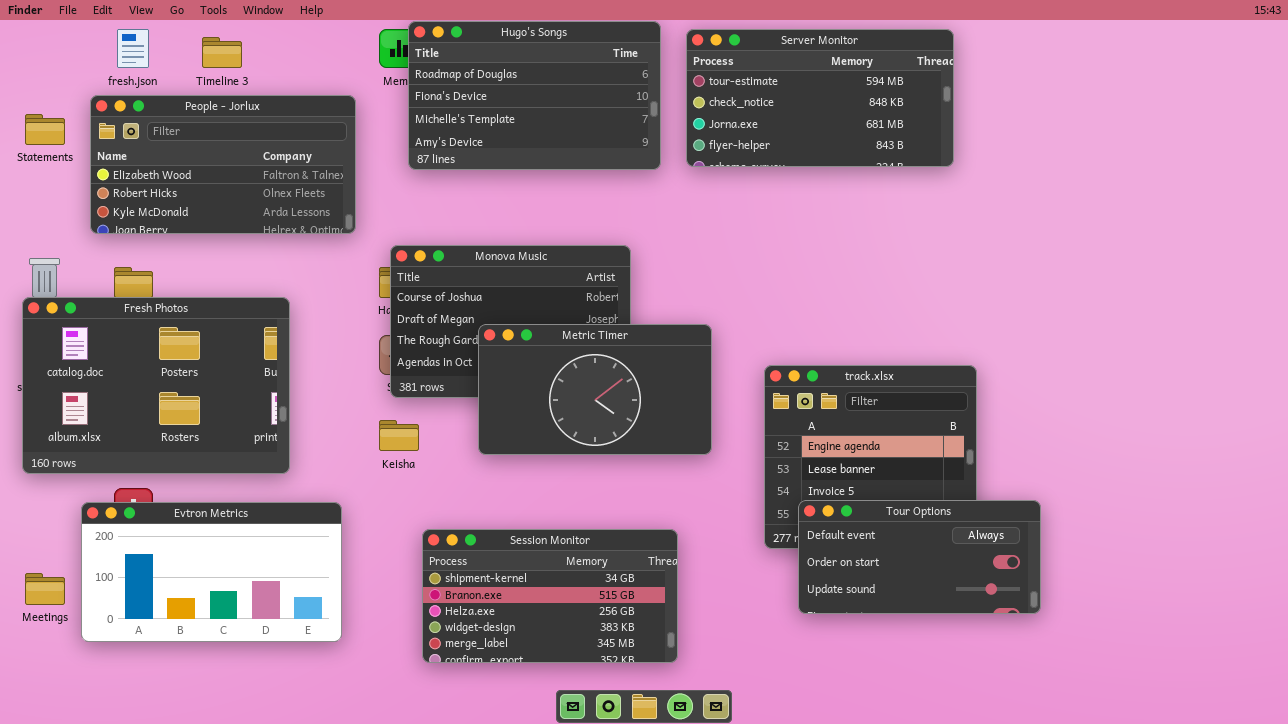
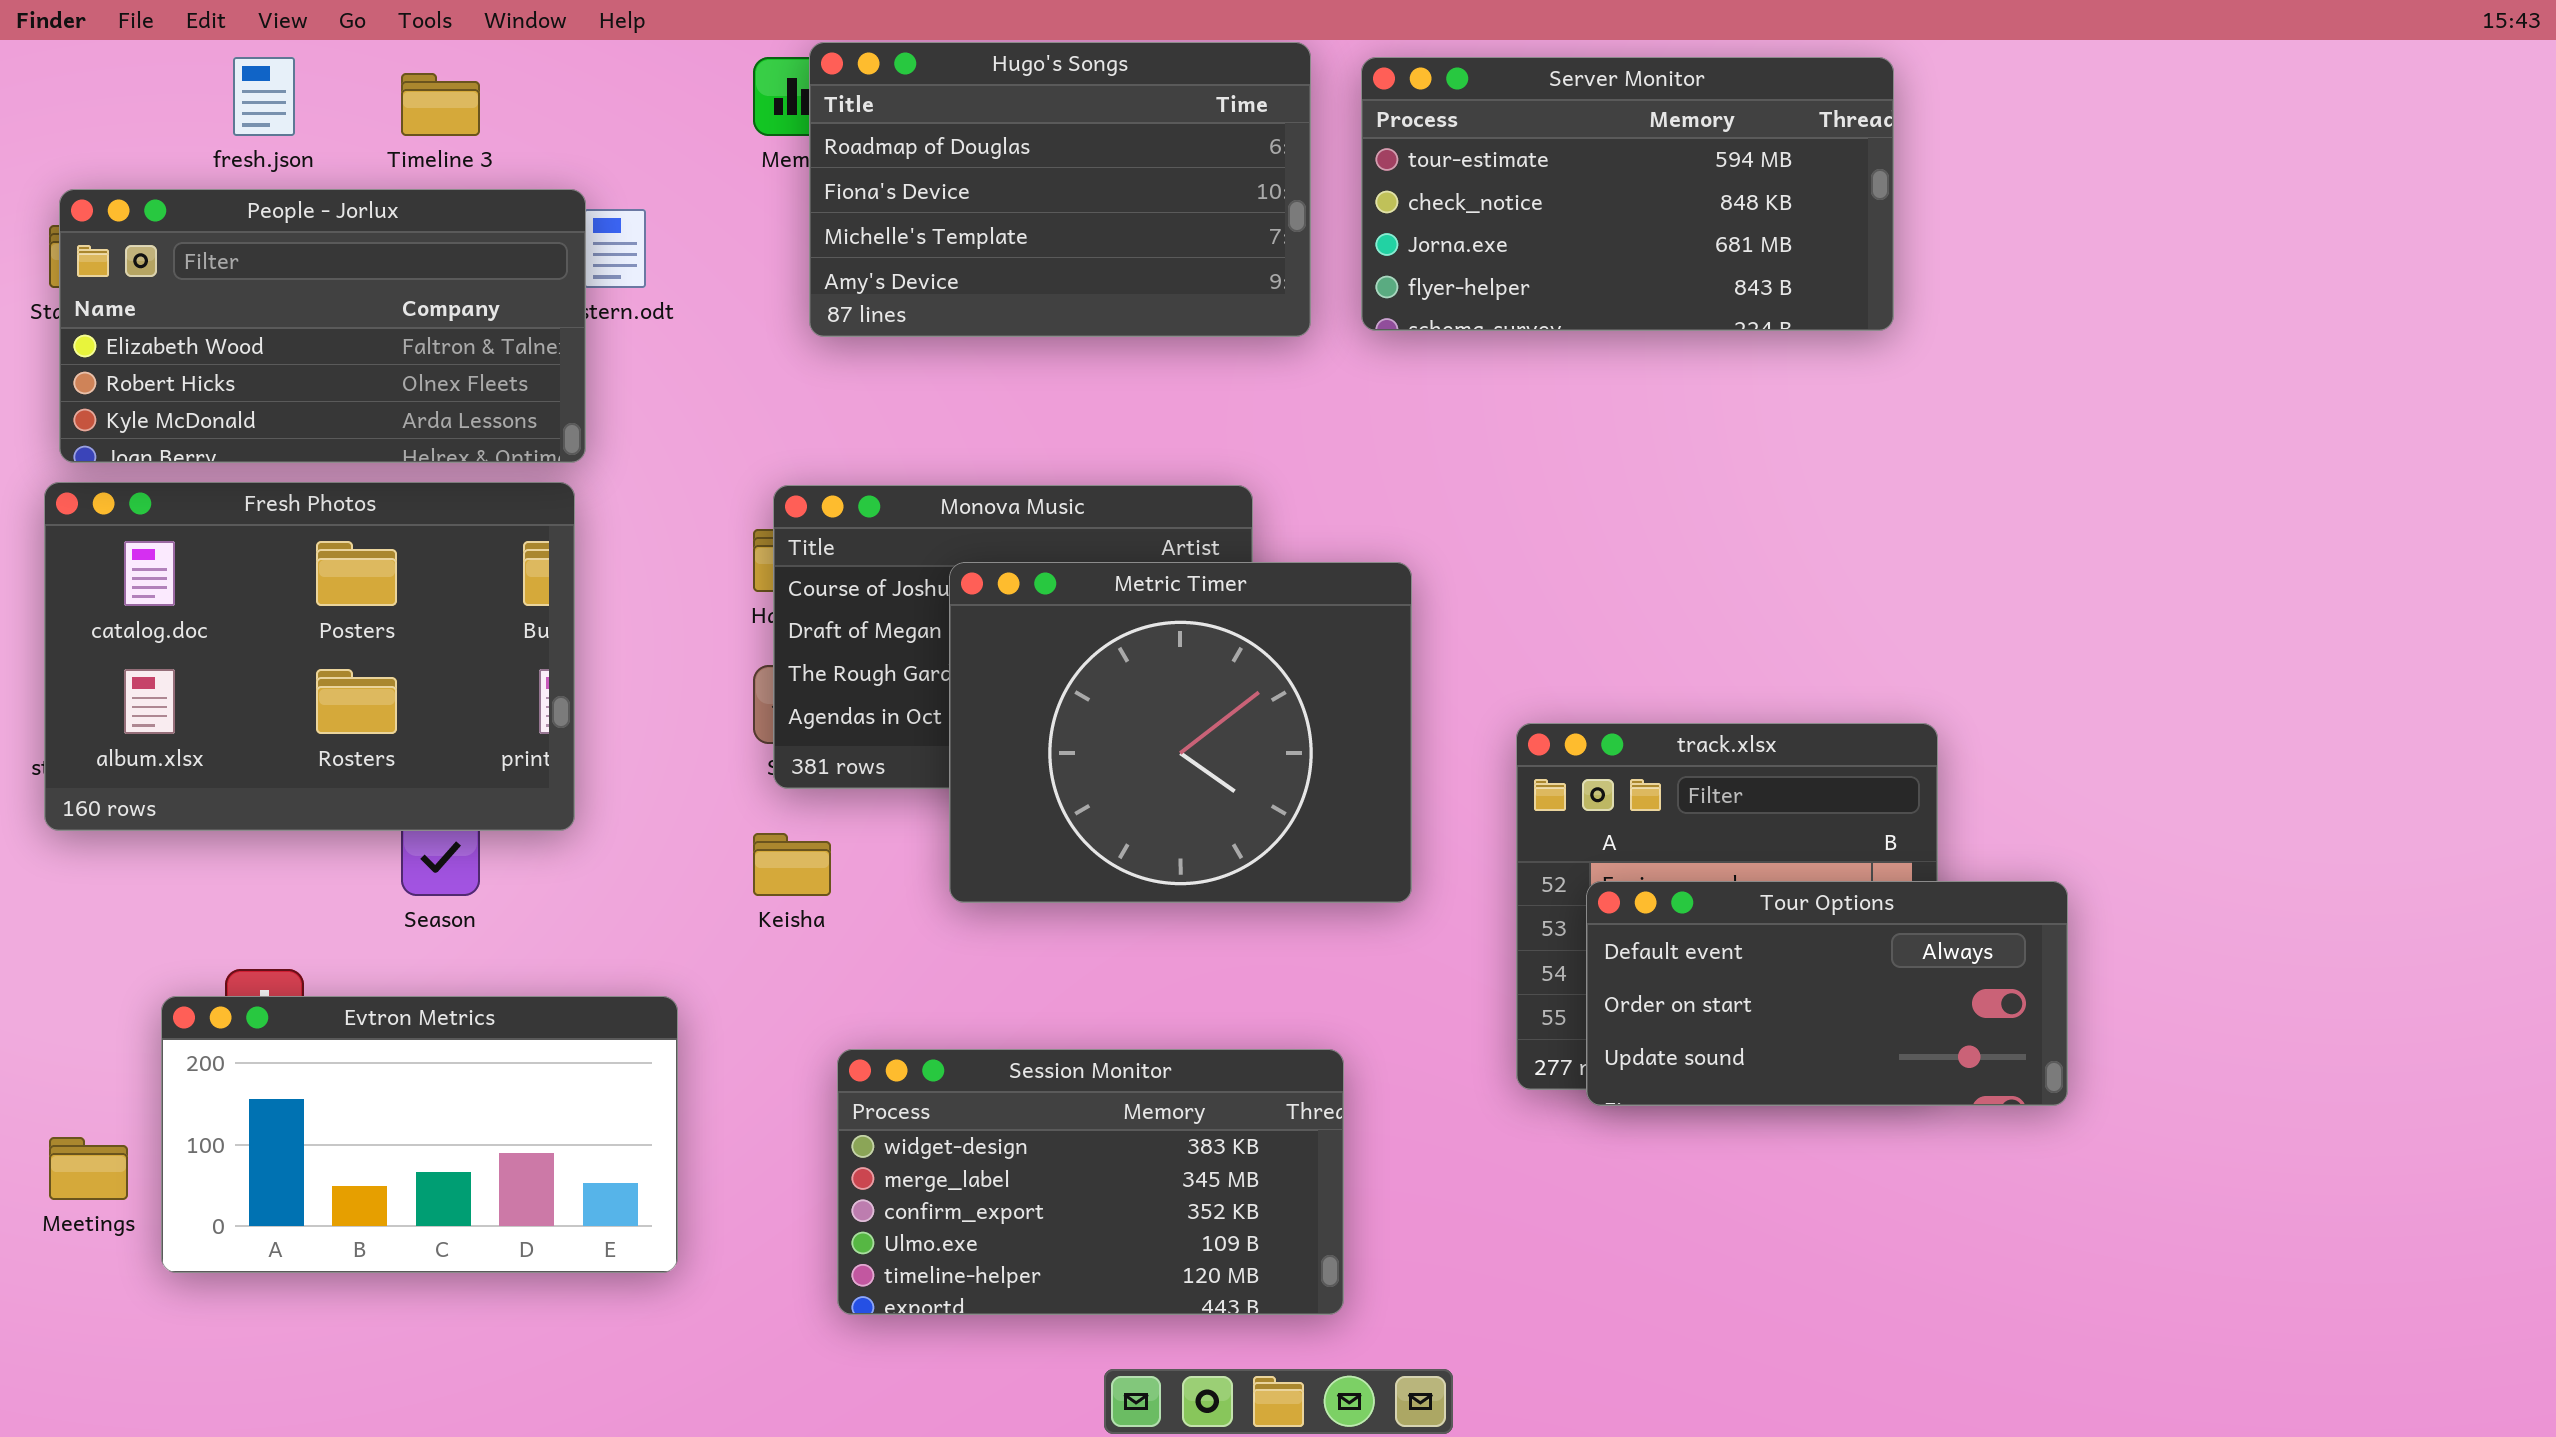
People - Jorlux: [90,95,356,234] -> [59,189,586,463], moved
Fresh Photos: [22,297,290,474] -> [44,482,575,831], moved
Metric Timer: [478,324,712,455] -> [949,562,1412,903], resized
Tour Options: [798,500,1041,614] -> [1586,881,2068,1106], moved
Session Monitor: [422,529,678,663] -> [837,1049,1344,1315], scrolled down 3 rows

